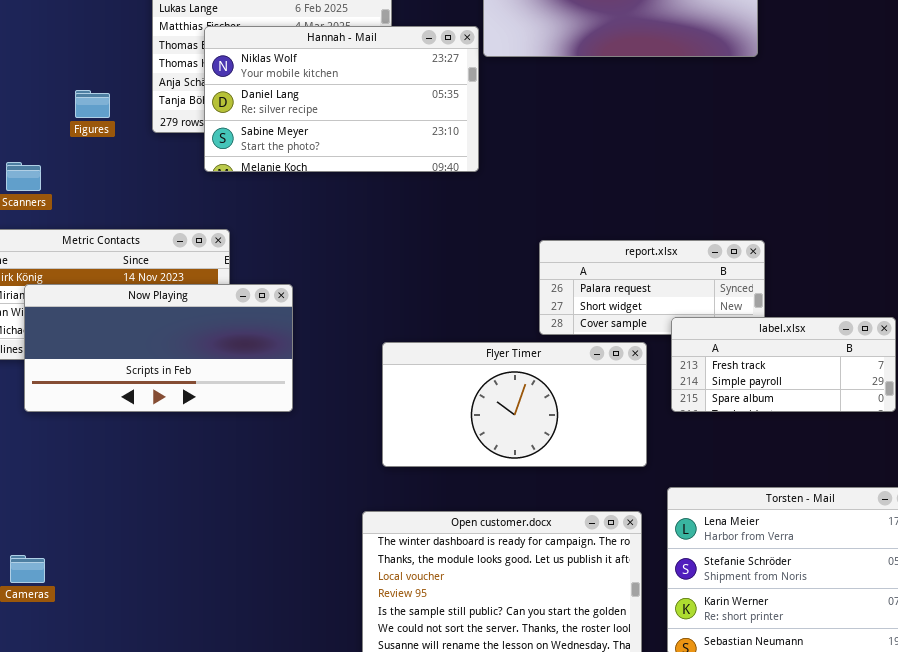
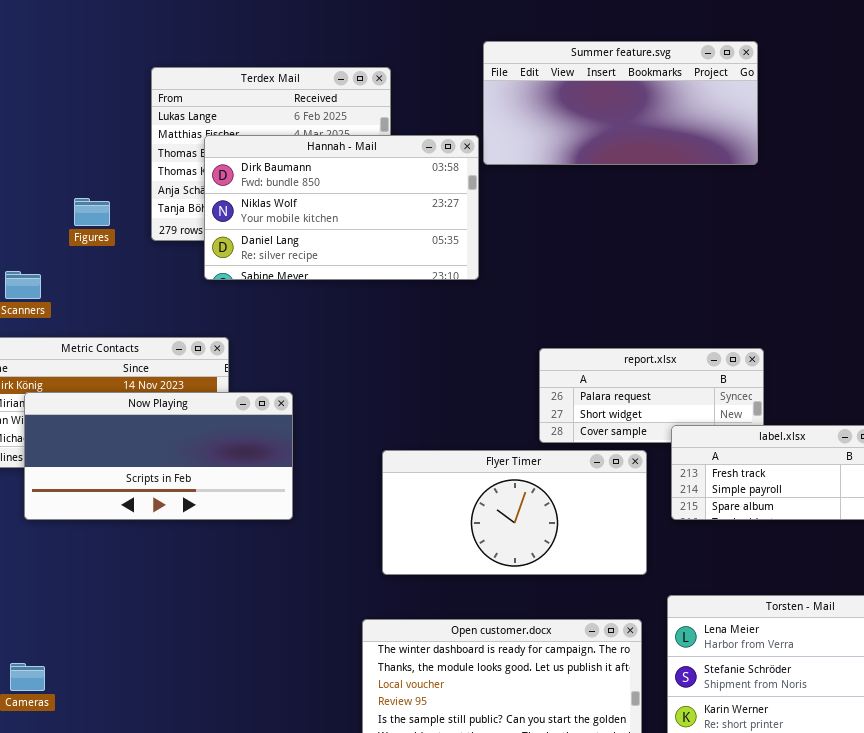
Hannah - Mail: [204,26,479,172] -> [204,135,479,280], scrolled up 1 row

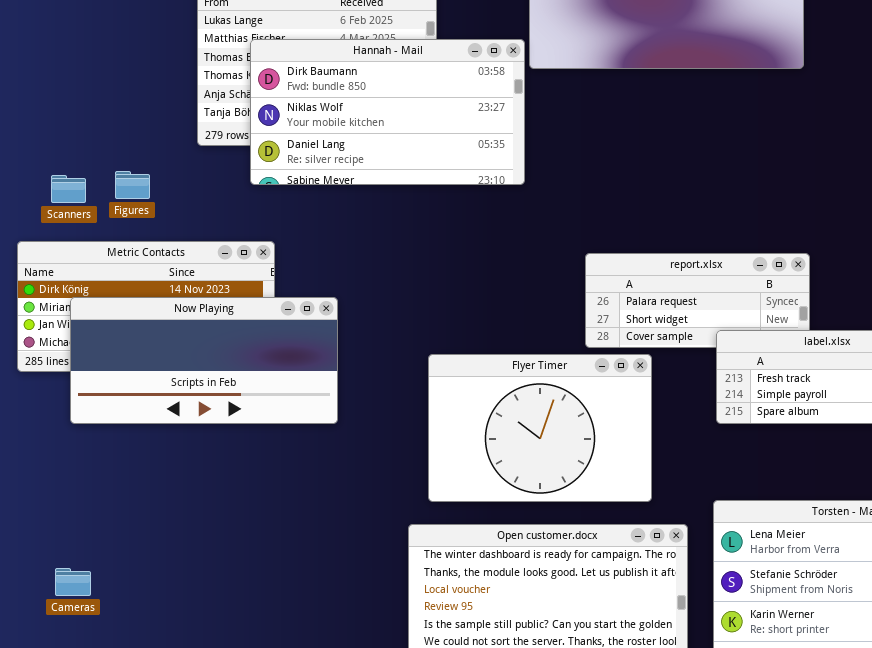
Figures: [74,198,110,226] -> [115,171,150,199], moved
Flyer Timer: [382,450,647,575] -> [428,354,652,502], resized

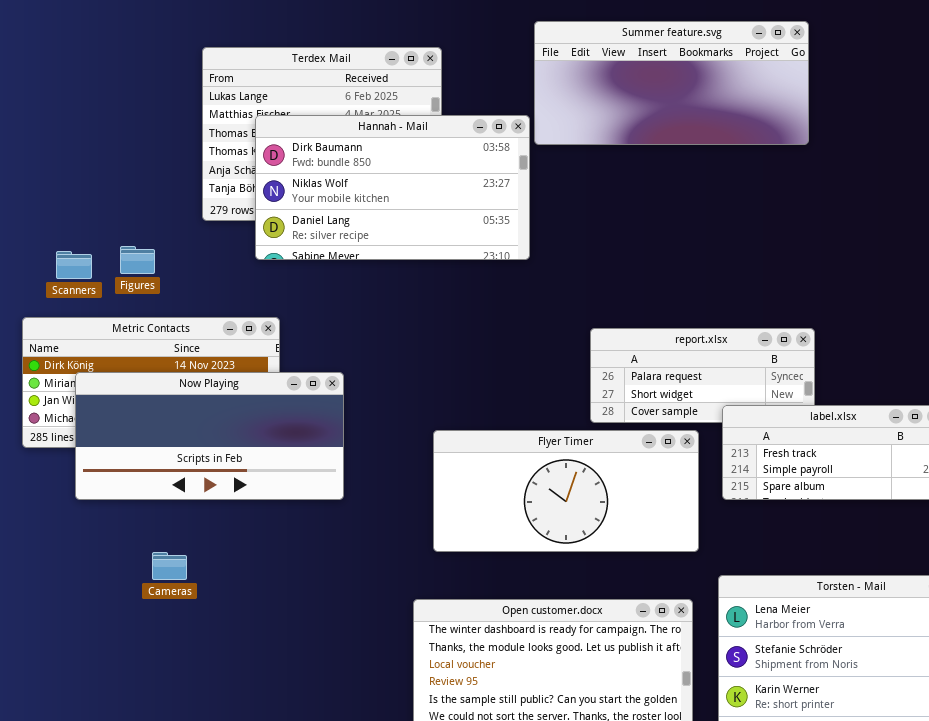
Flyer Timer: [428,354,652,502] -> [433,430,699,552], resized
Cameras: [55,568,91,596] -> [152,552,187,580], moved

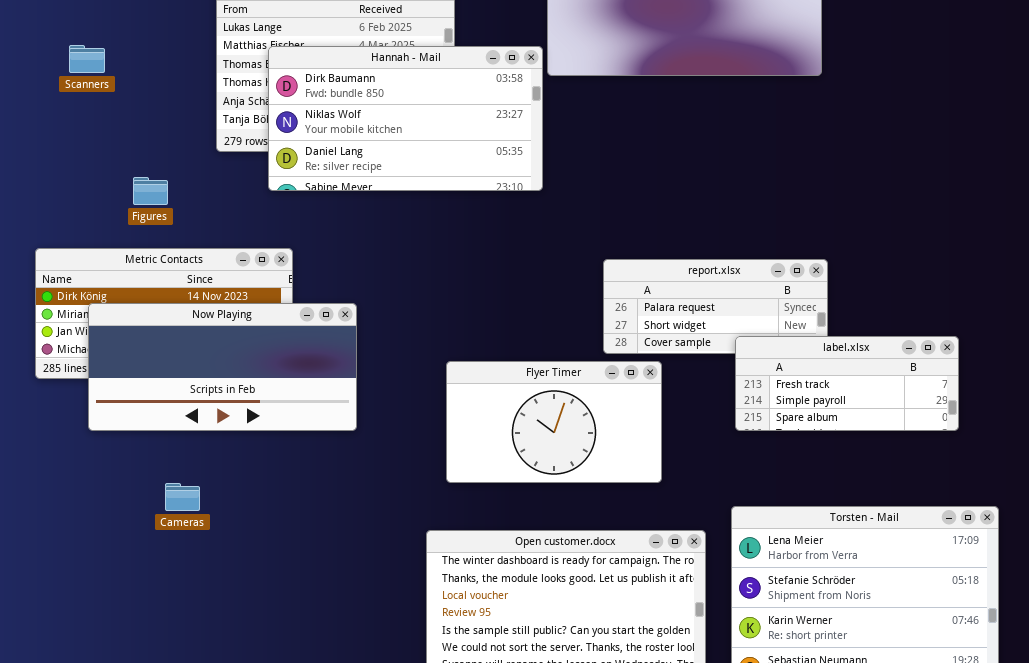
Scanners: [56,251,92,279] -> [69,45,105,73], moved
Flyer Timer: [433,430,699,552] -> [446,361,662,483], resized

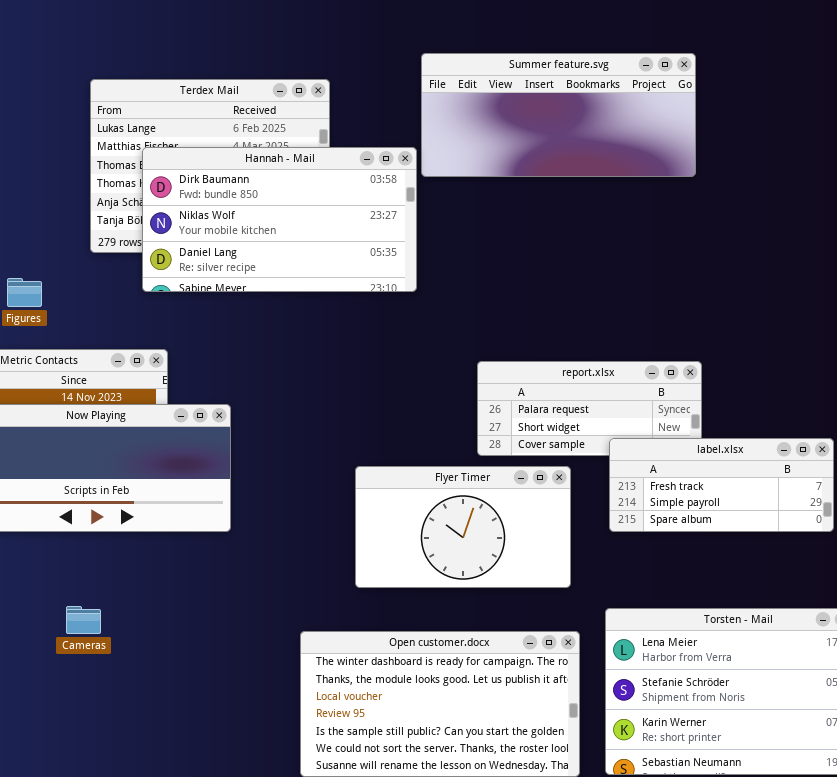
Flyer Timer: [446,361,662,483] -> [355,466,571,588], moved
Cameras: [165,483,200,511] -> [66,606,101,634], moved

